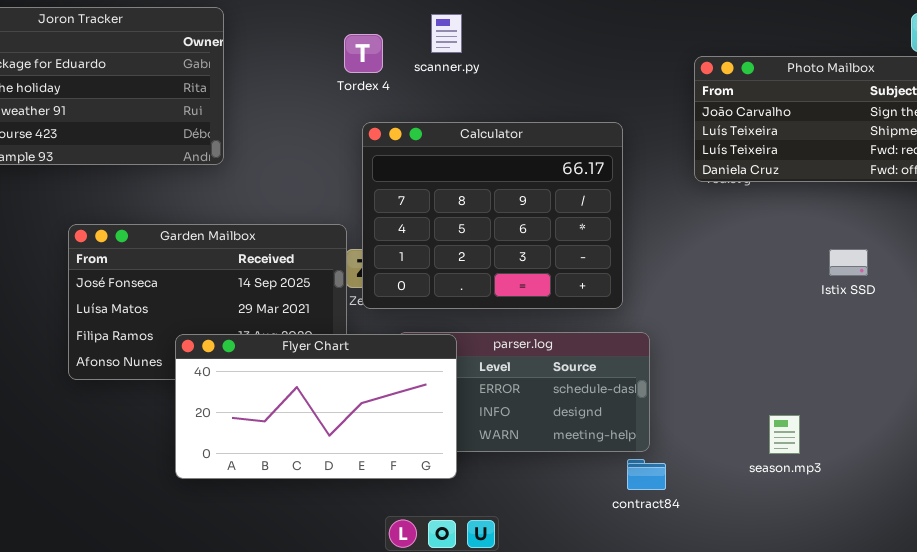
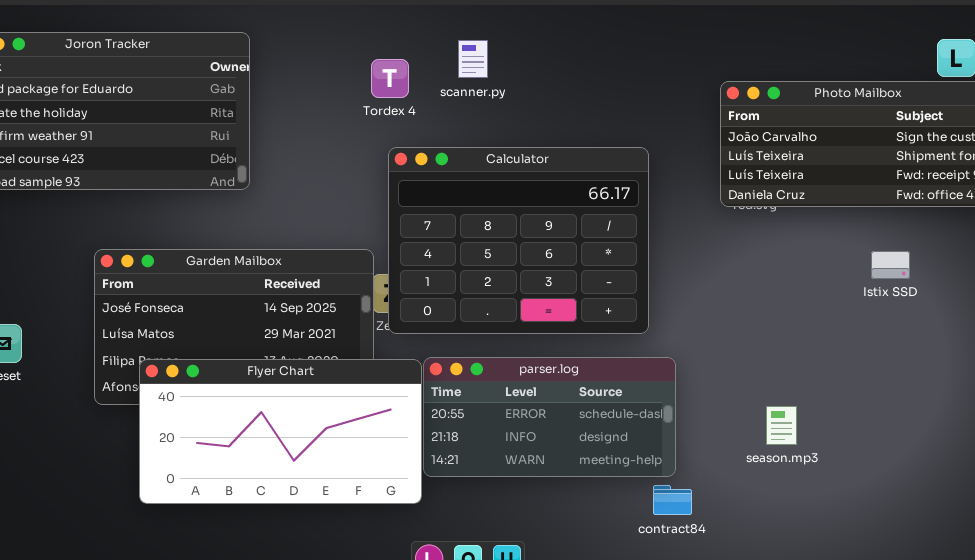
Istix SSD: [829,249,868,276] -> [871,251,910,279], moved
Flyer Chart: [175,334,457,479] -> [139,359,422,504], moved
season.mp3: [769,415,800,454] -> [766,406,797,445], moved

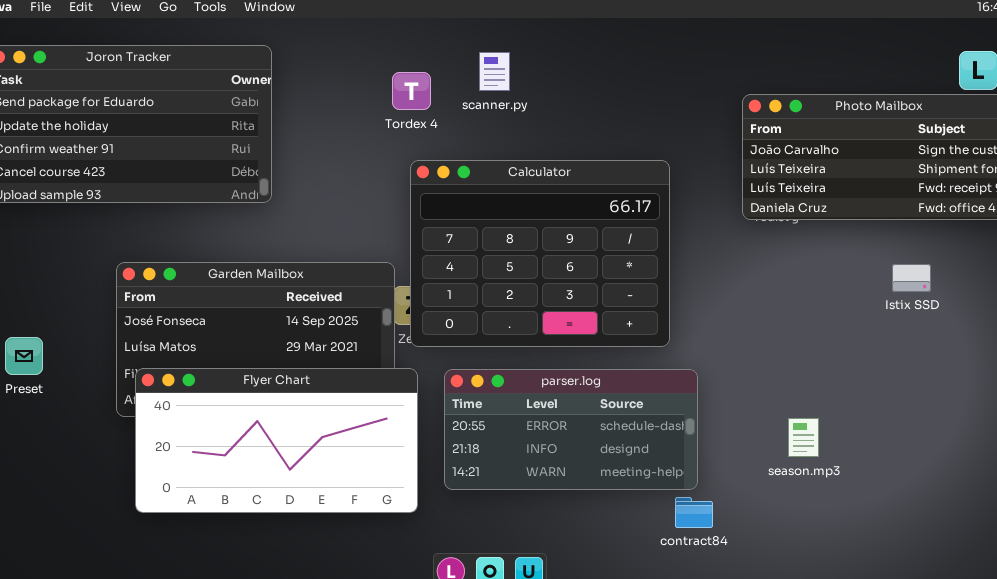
Flyer Chart: [139,359,422,504] -> [135,368,418,513], moved

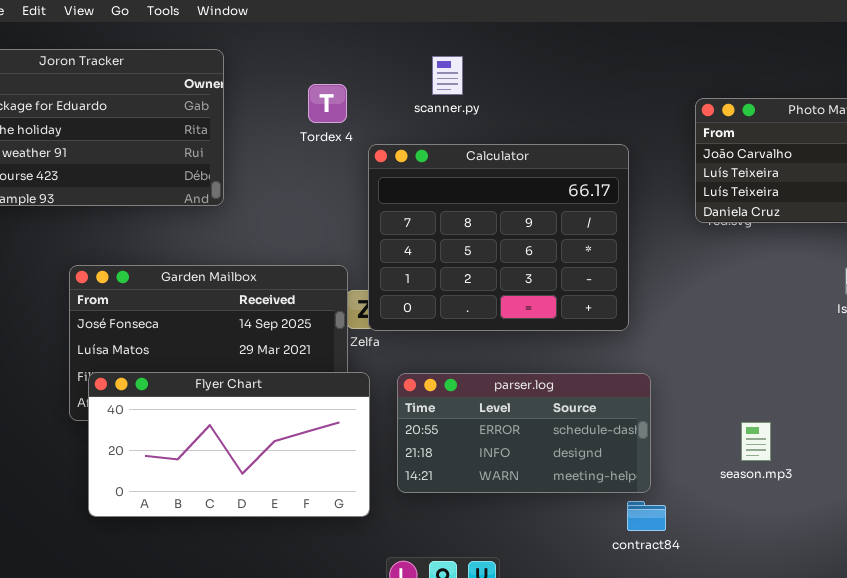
Tordex 4: [392,72,431,110] -> [308,84,347,123], moved
Calculator: [410,160,670,347] -> [368,144,629,331], moved

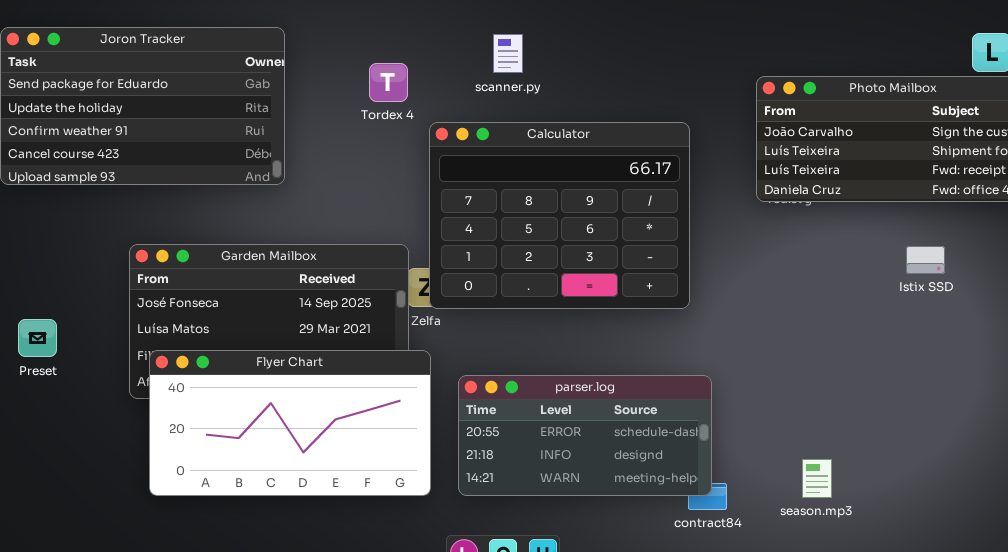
parser.log: [397,373,651,493] -> [458,375,712,496], moved
season.mp3: [741,422,771,461] -> [802,459,832,498], moved

